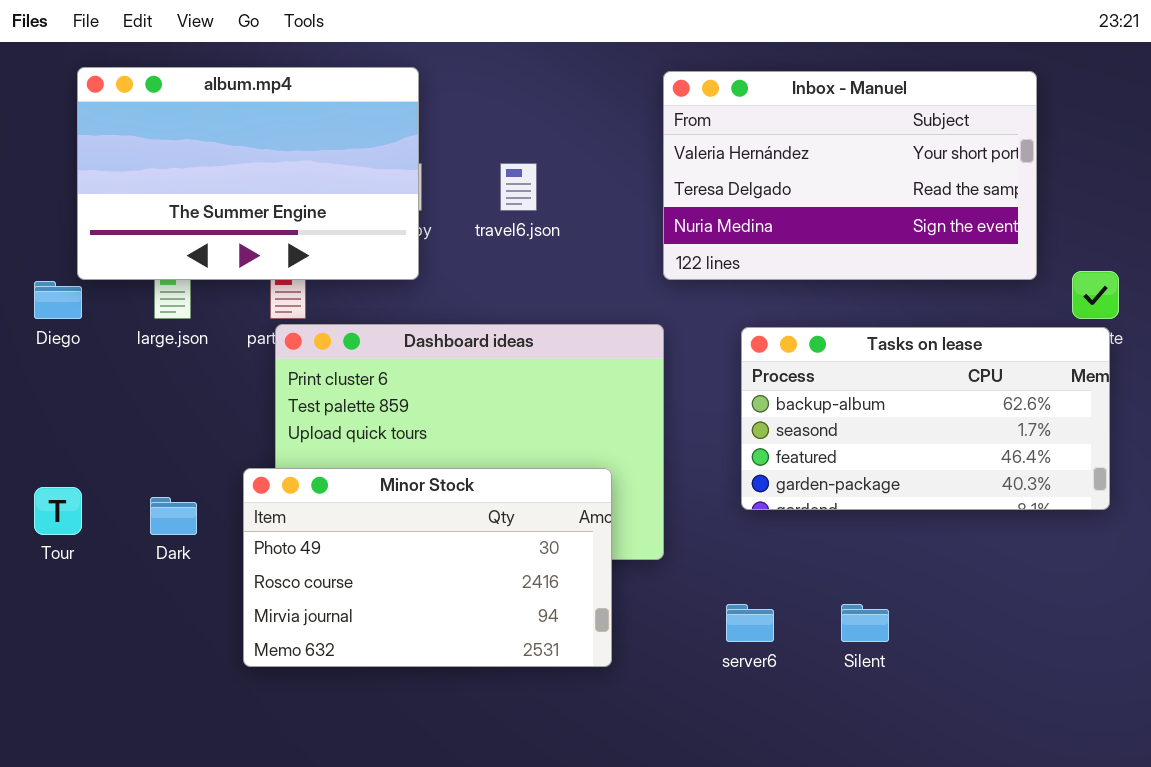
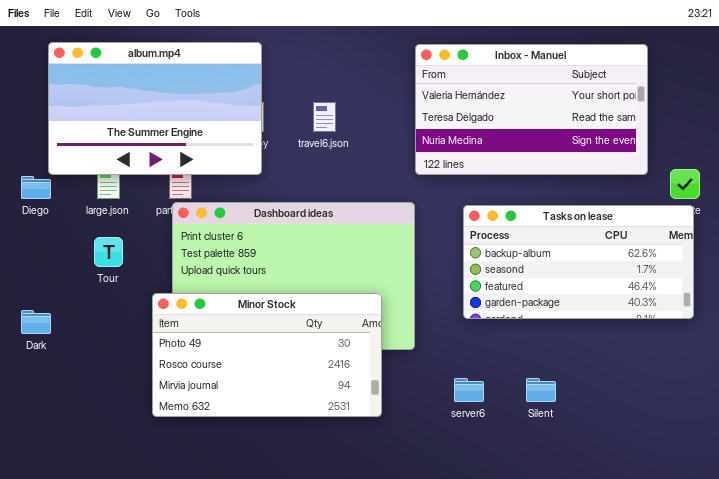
Tour: [34,487,82,535] -> [94,237,123,267], moved
Dark: [150,497,197,535] -> [21,310,51,334], moved

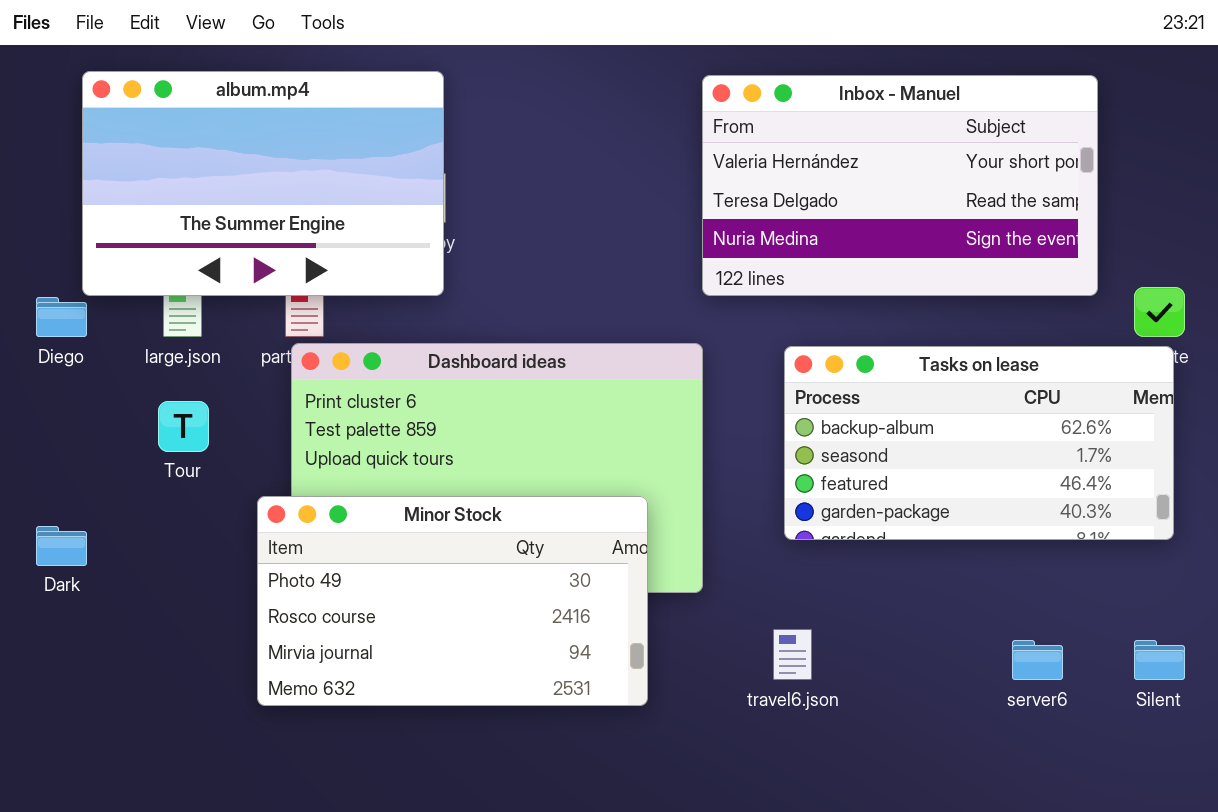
travel6.json: [313,102,336,132] -> [773,629,812,680], moved
server6: [454,378,484,402] -> [1012,640,1063,680], moved
Silent: [526,378,556,402] -> [1134,640,1185,680], moved

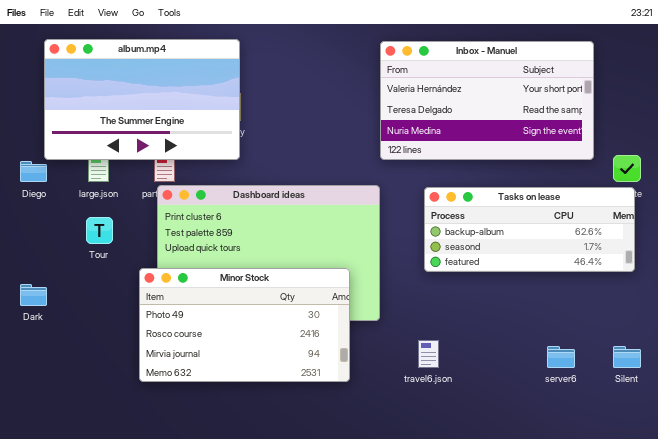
Tasks on lease: [784,346,1174,540] -> [424,187,635,272], resized

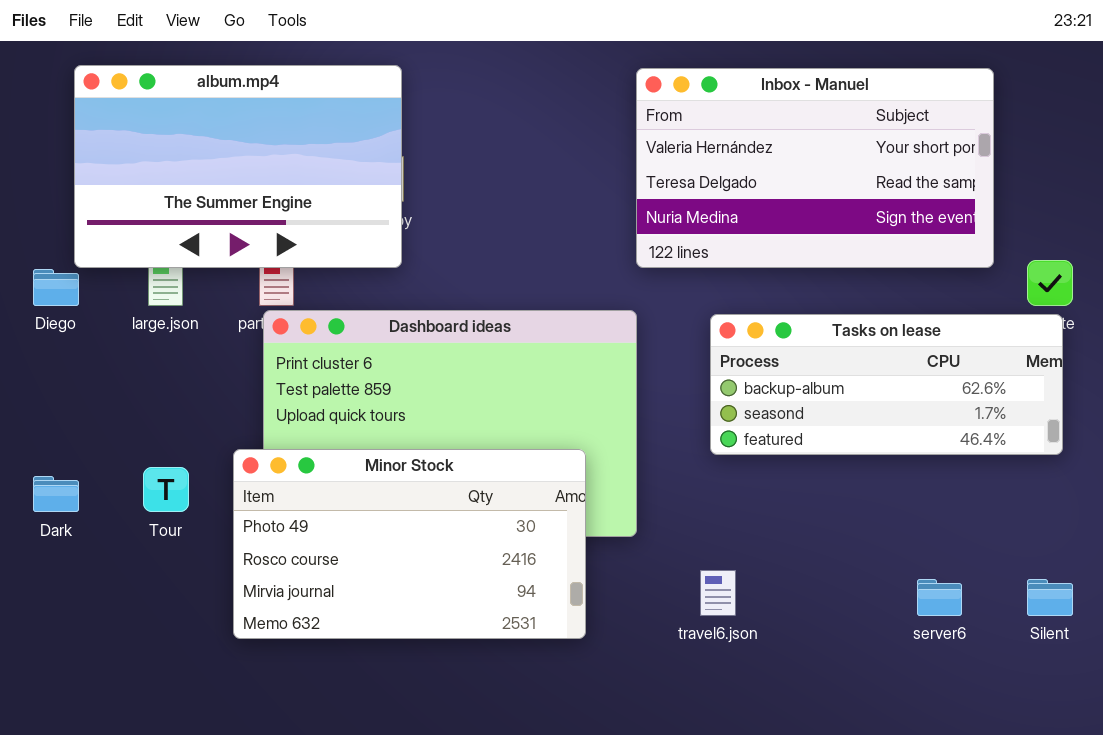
Tour: [86,217,113,244] -> [143,467,189,512], moved

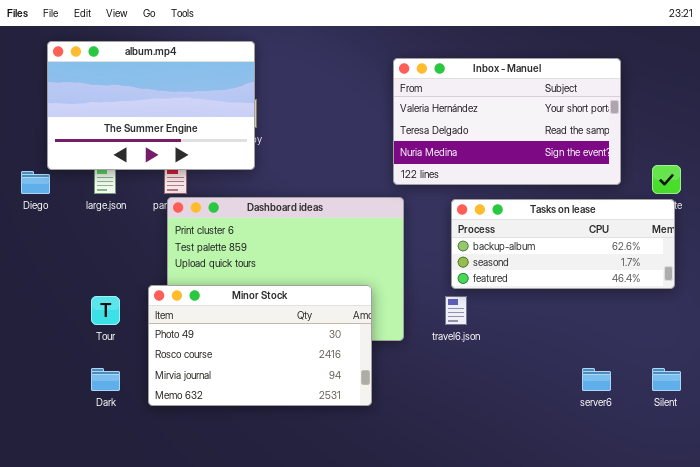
Inbox - Manuel: [636,68,994,268] -> [393,58,621,185], moved
Dark: [33,476,79,512] -> [91,368,120,391], moved
travel6.json: [700,570,736,616] -> [445,296,467,325], moved

